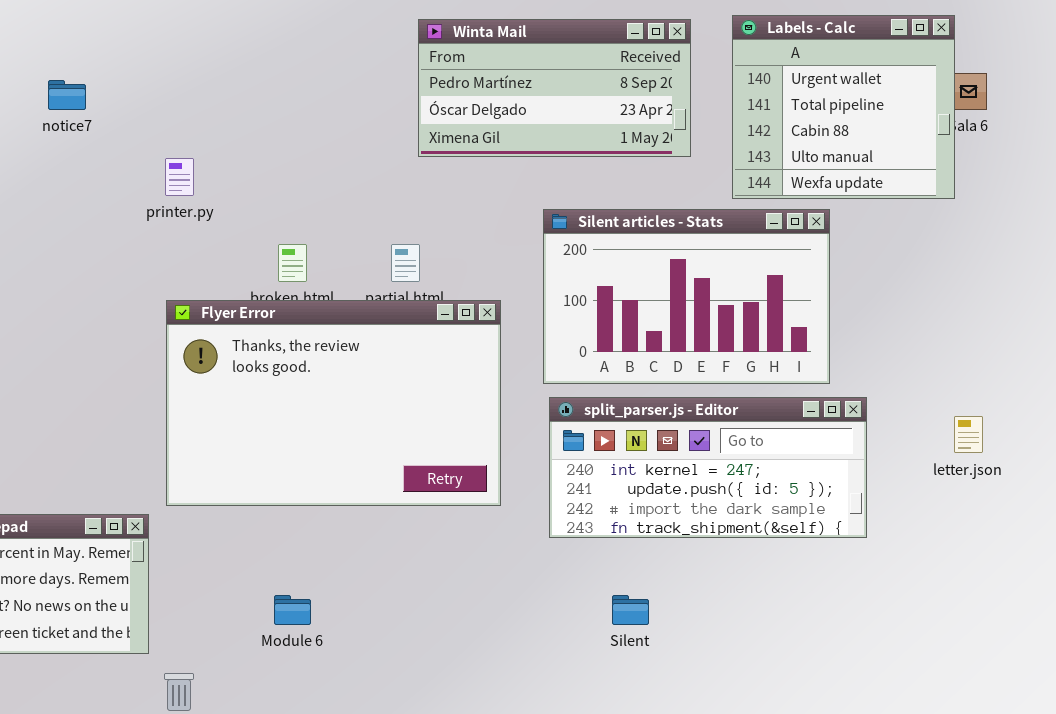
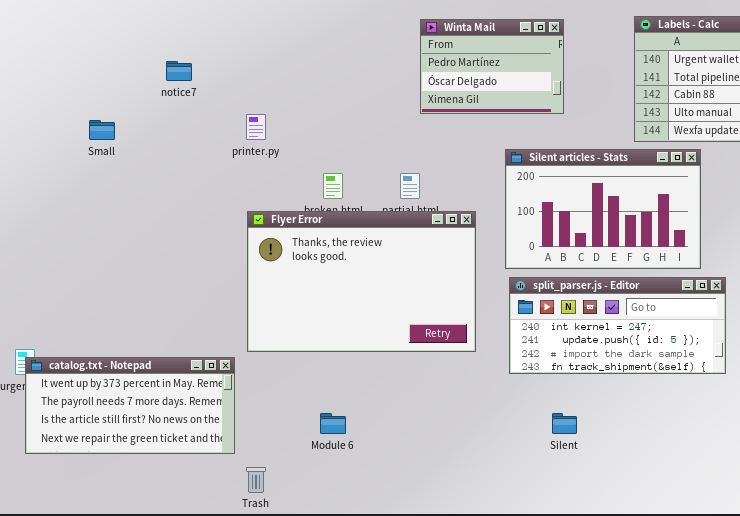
Winta Mail: [418,19,691,157] -> [420,19,564,114], resized

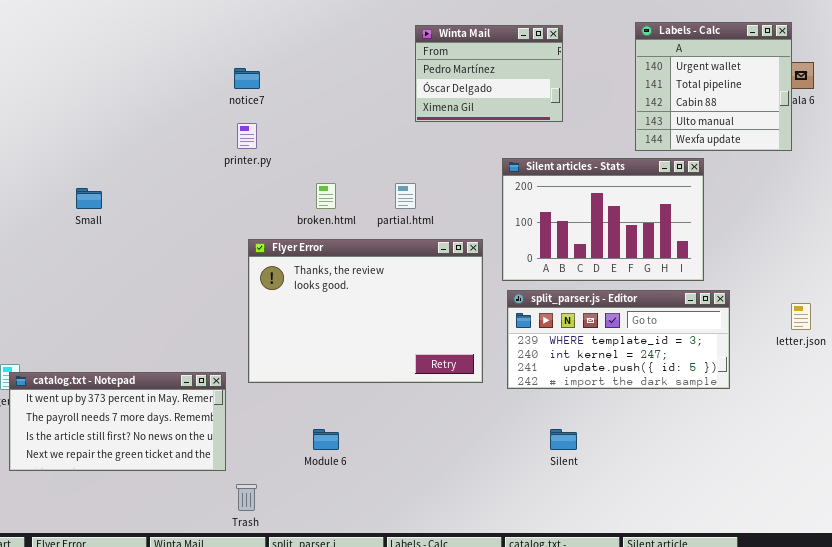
notice7: [166,61,192,81] -> [234,68,260,89], moved
Small: [89,120,115,140] -> [76,188,102,209], moved
Flyer Error: [247,211,476,352] -> [248,239,483,383], moved
split_parser.js - Editor: [509,277,726,374] -> [507,290,730,389], scrolled up 1 row

